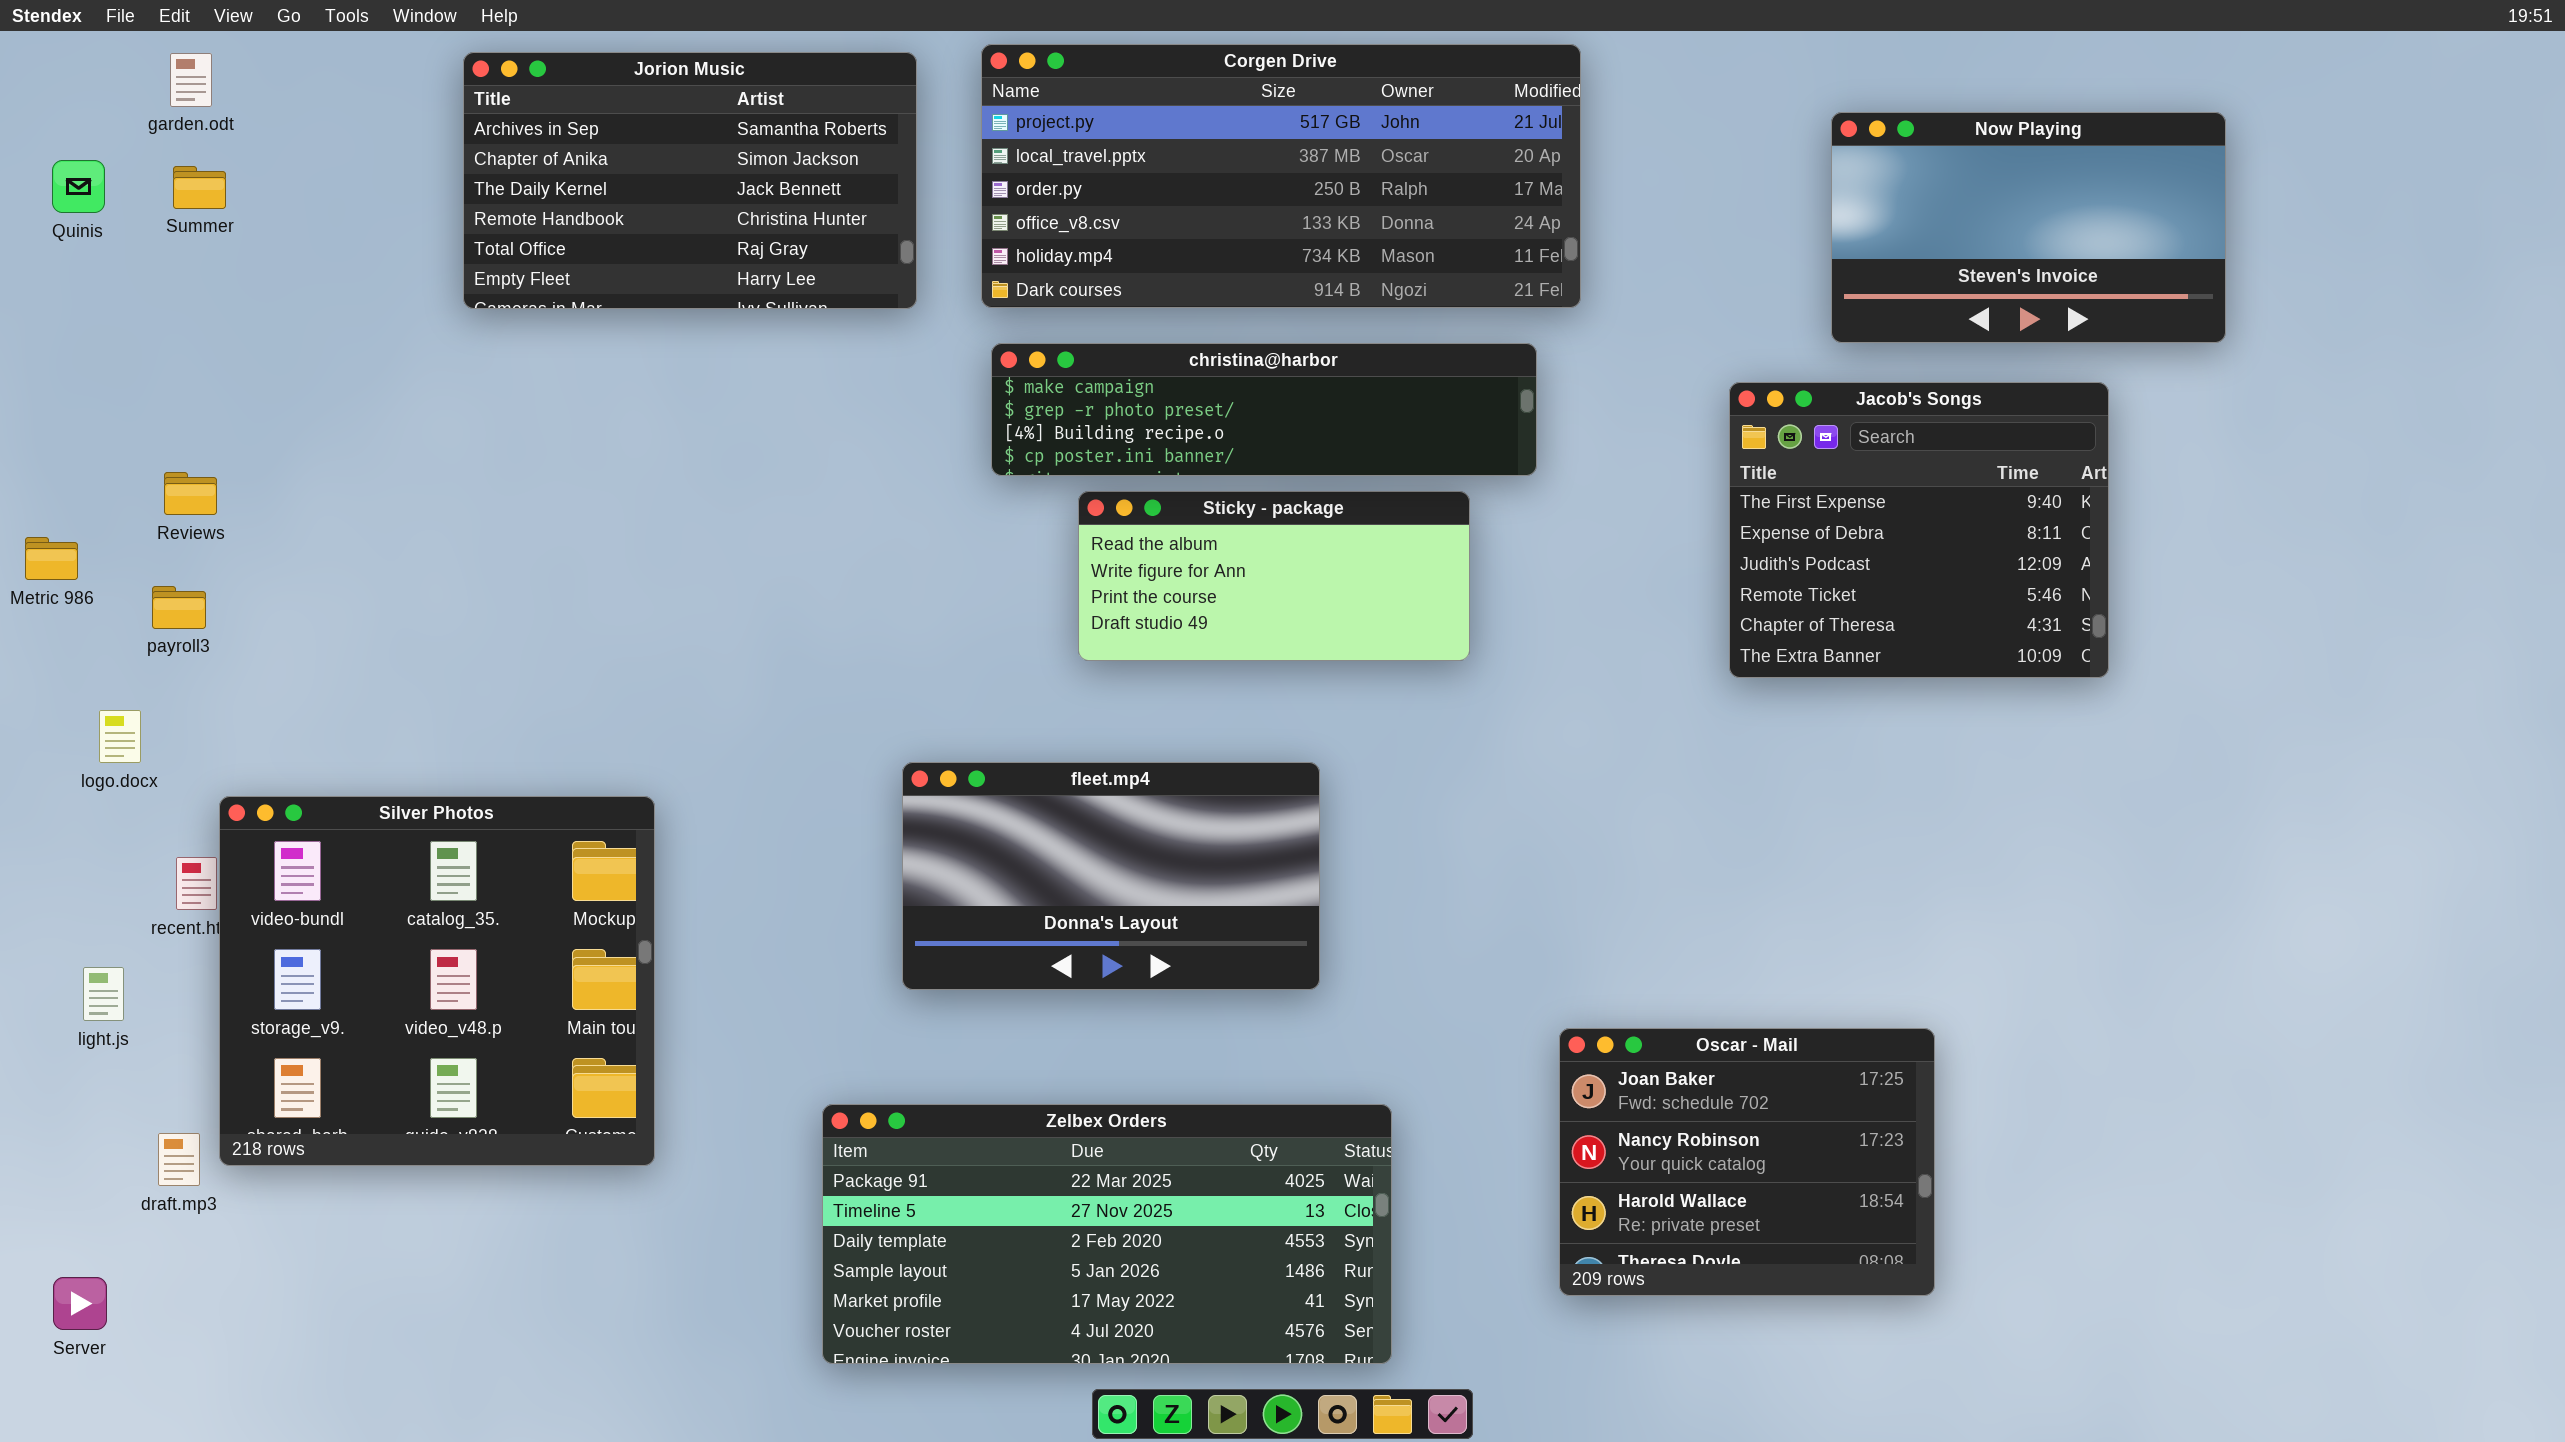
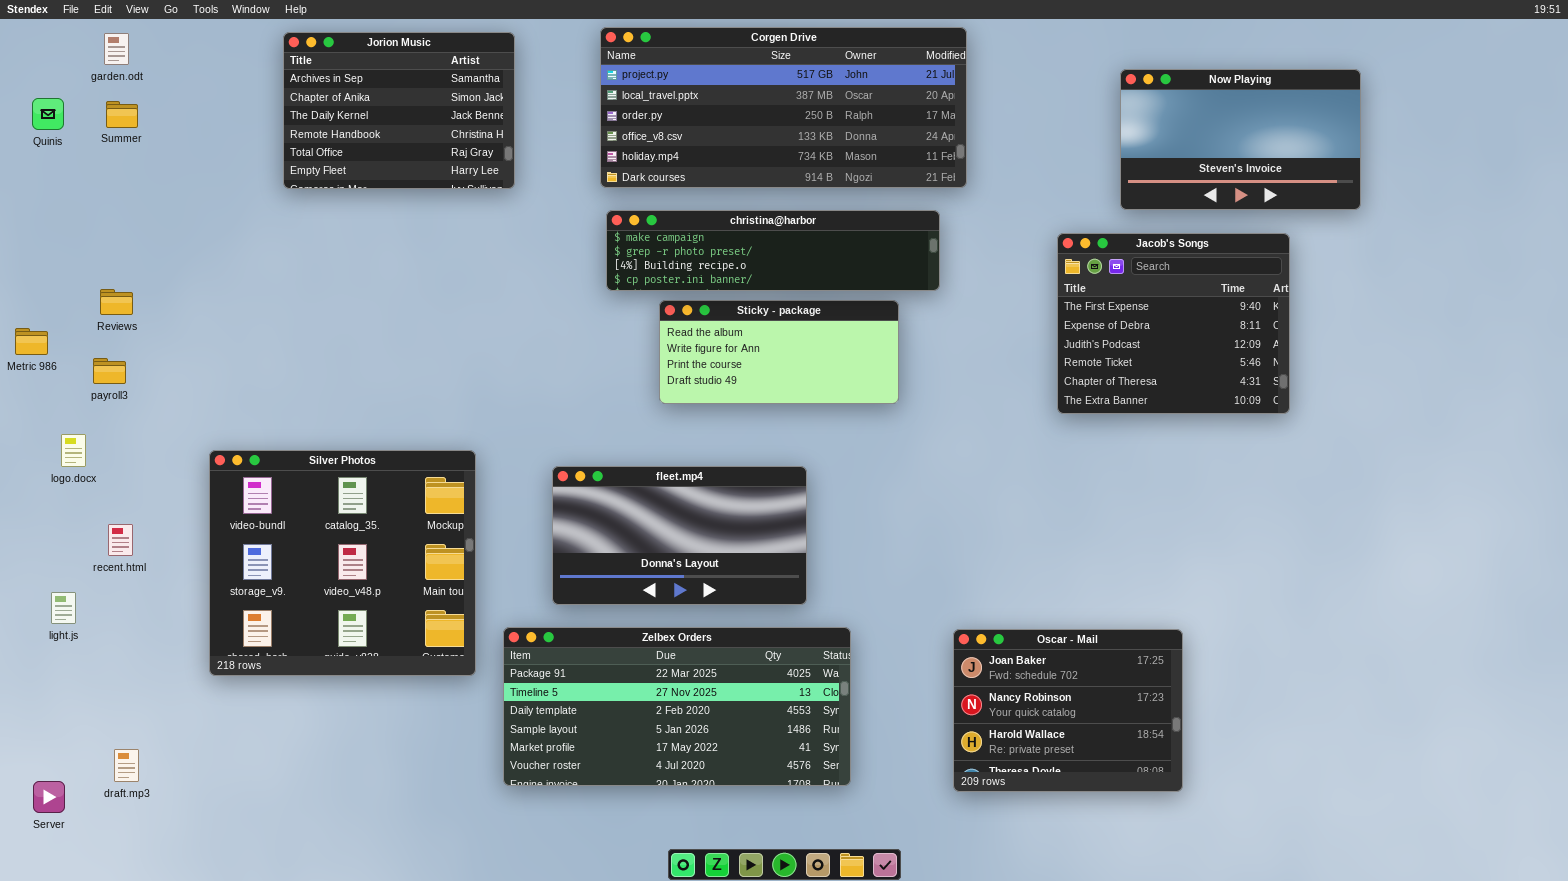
Jorion Music: [463,52,917,309] -> [283,32,515,189], resized
Silver Photos: [219,796,655,1166] -> [209,450,476,676], moved
Zelbex Orders: [822,1104,1392,1364] -> [503,627,851,786], moved
draft.mp3: [158,1133,200,1186] -> [114,749,139,782], moved

